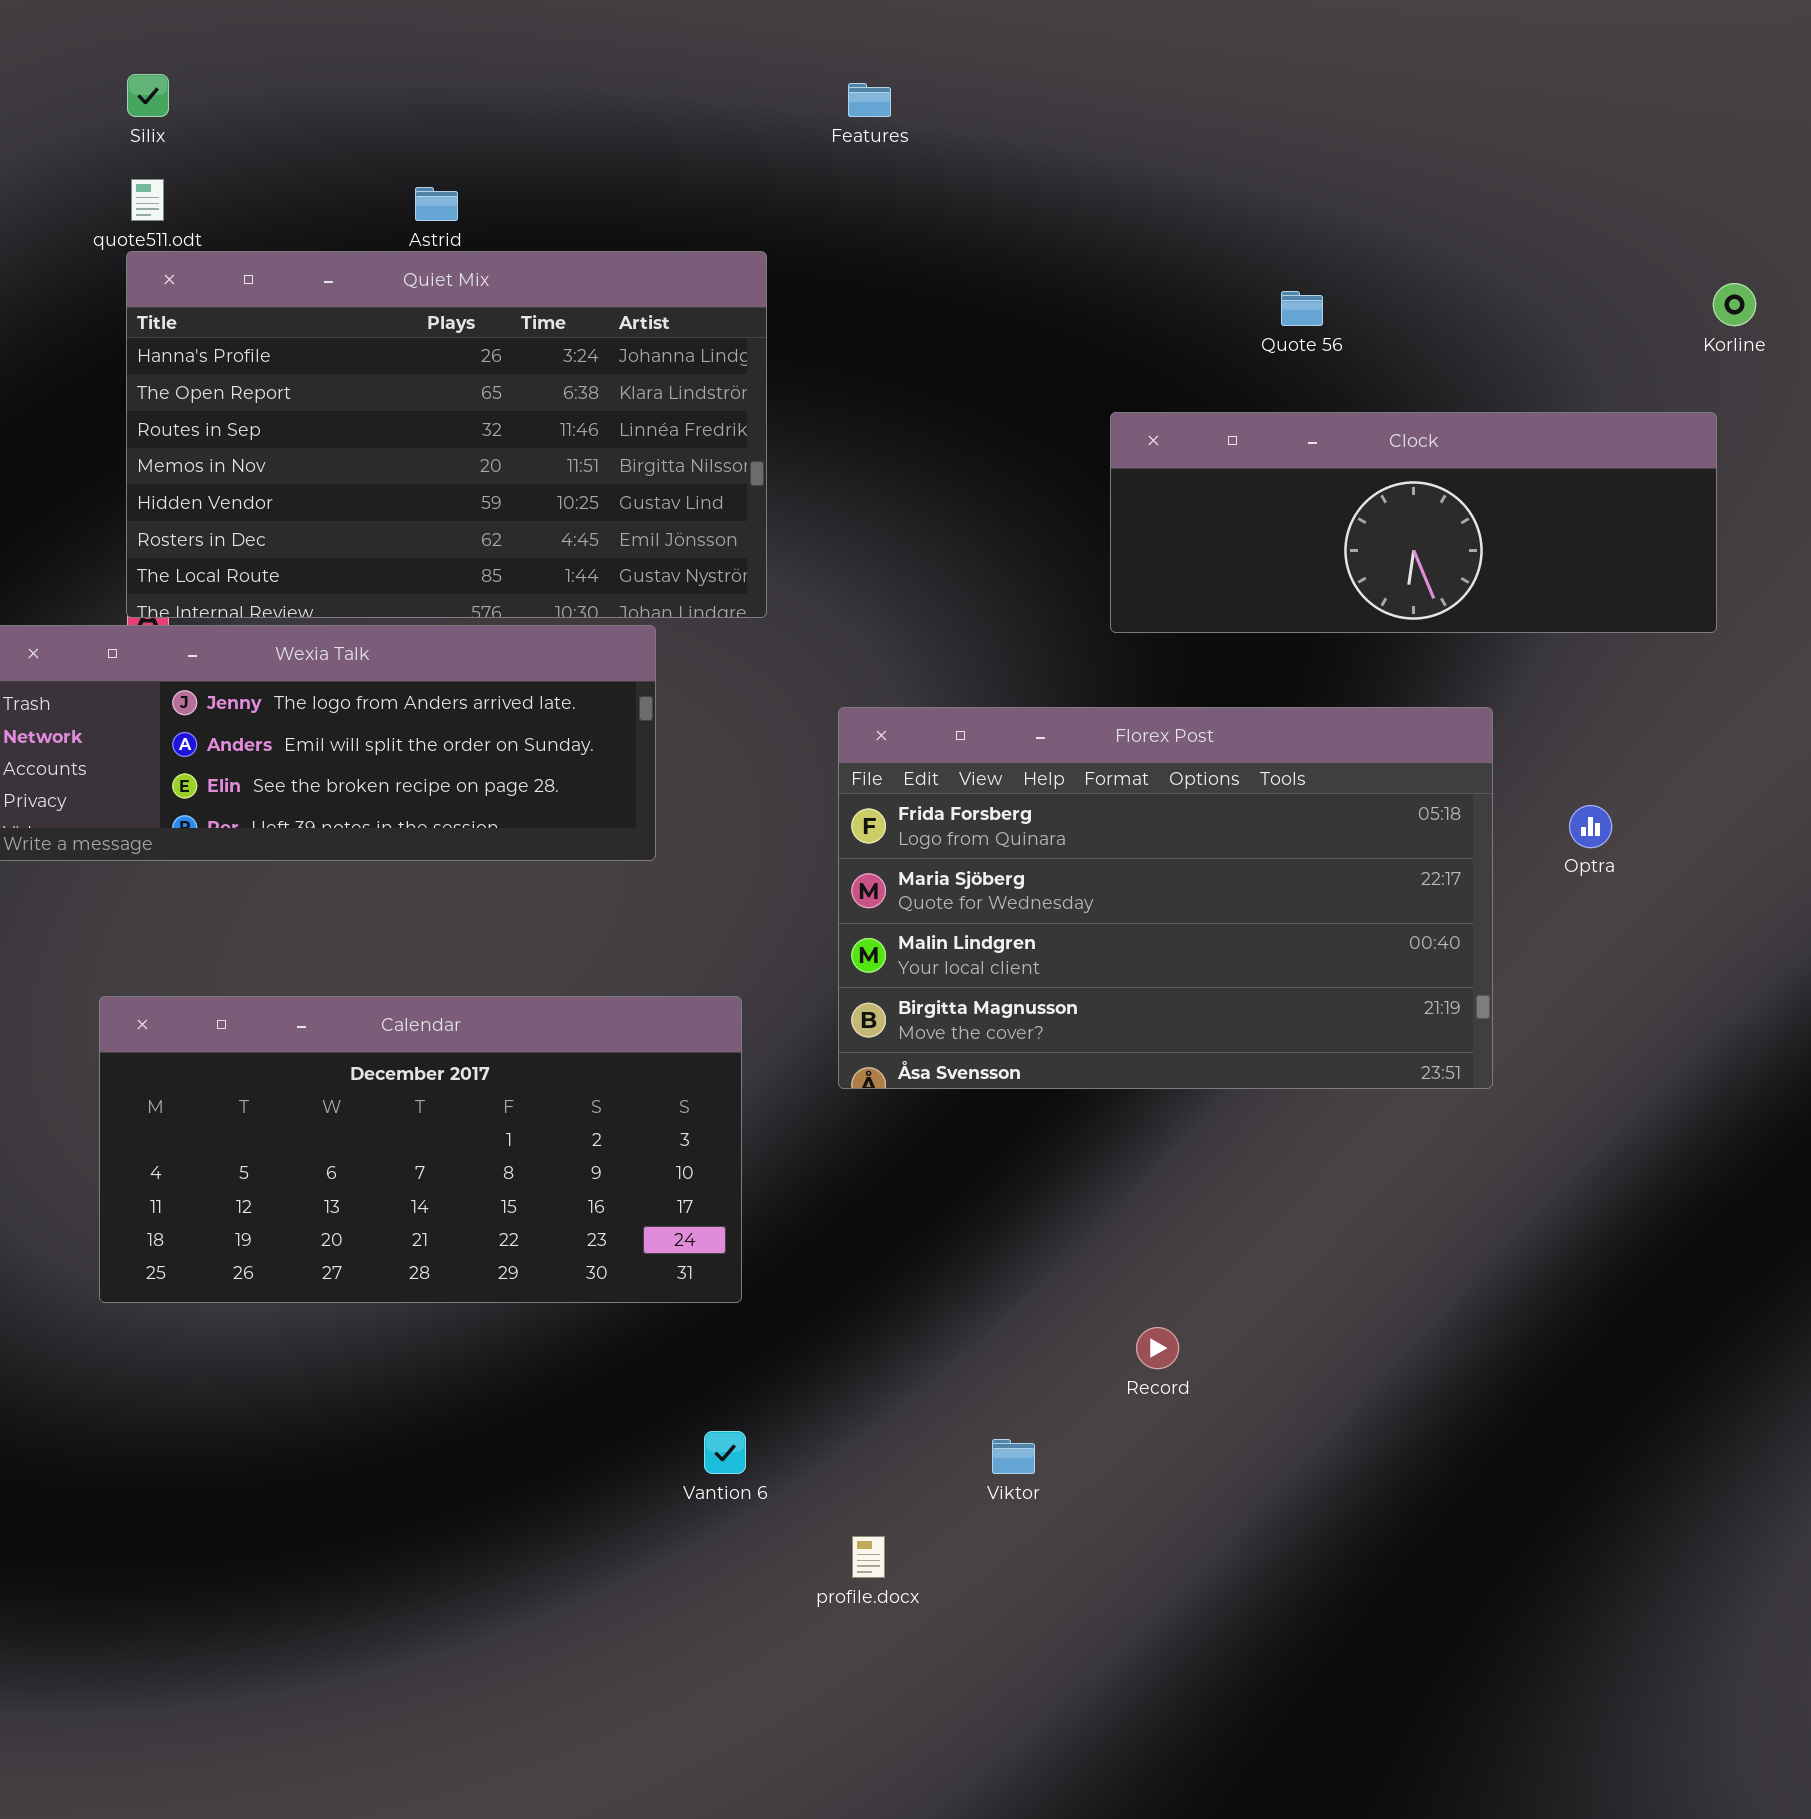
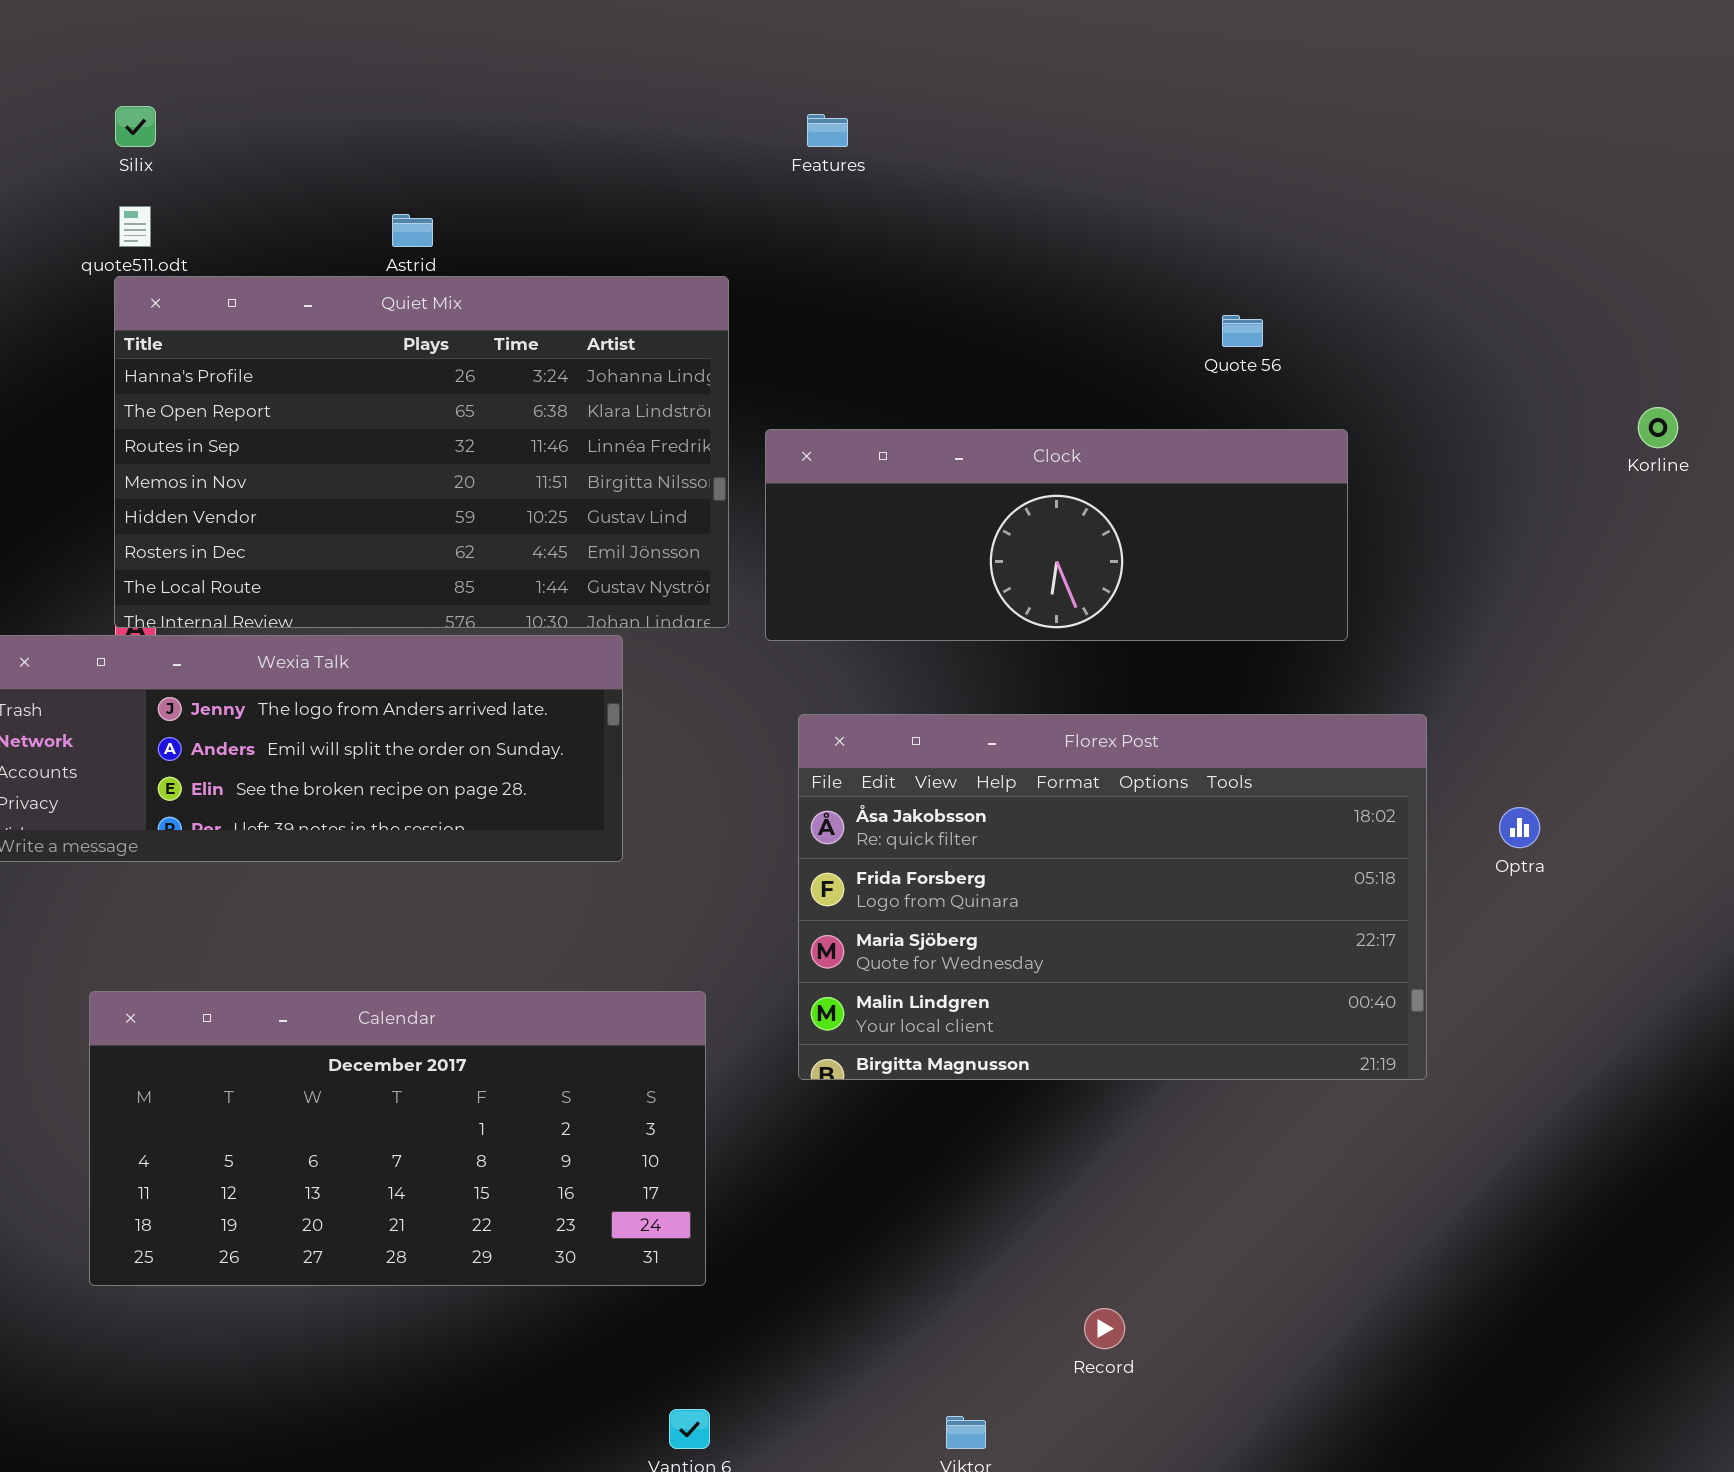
Korline: [1713,283,1756,326] -> [1638,407,1678,448], moved
Clock: [1110,412,1717,633] -> [765,429,1348,641], moved
Florex Post: [838,707,1493,1089] -> [798,714,1427,1080], scrolled up 1 row

